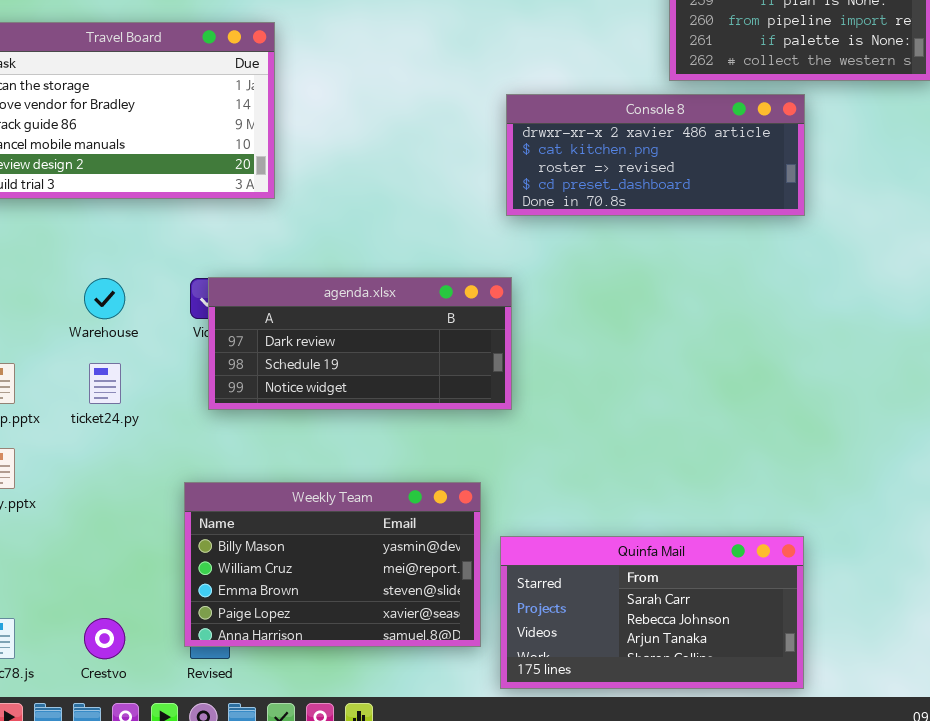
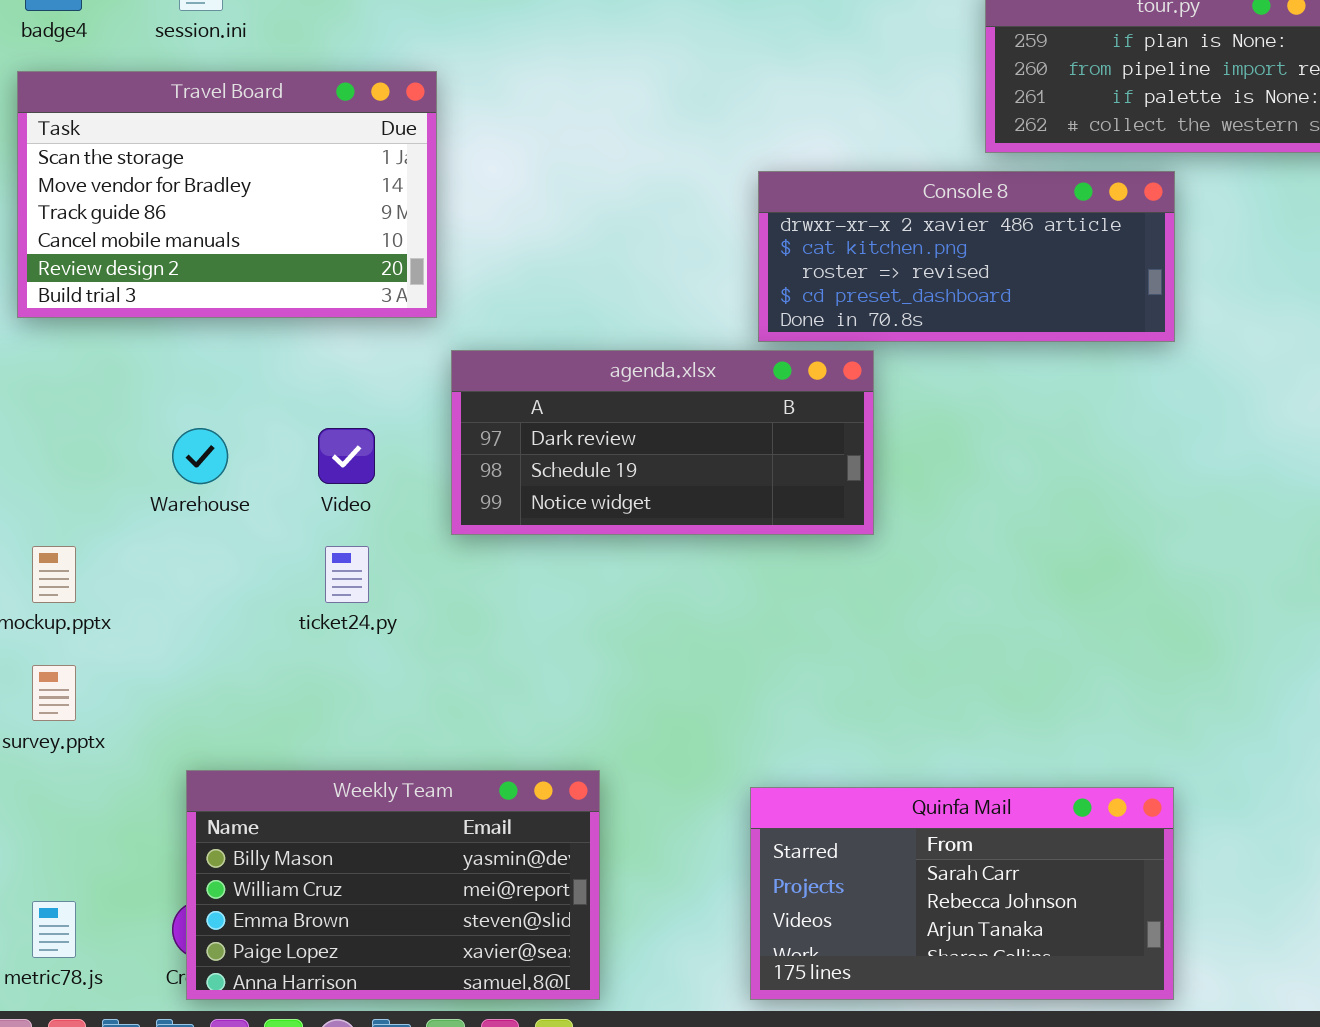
agenda.xlsx: [208,277,512,410] -> [451,350,874,535], moved
ticket24.py: [89,363,121,404] -> [325,546,369,603], moved
Weekly Team: [184,482,481,647] -> [186,770,600,1000], moved

